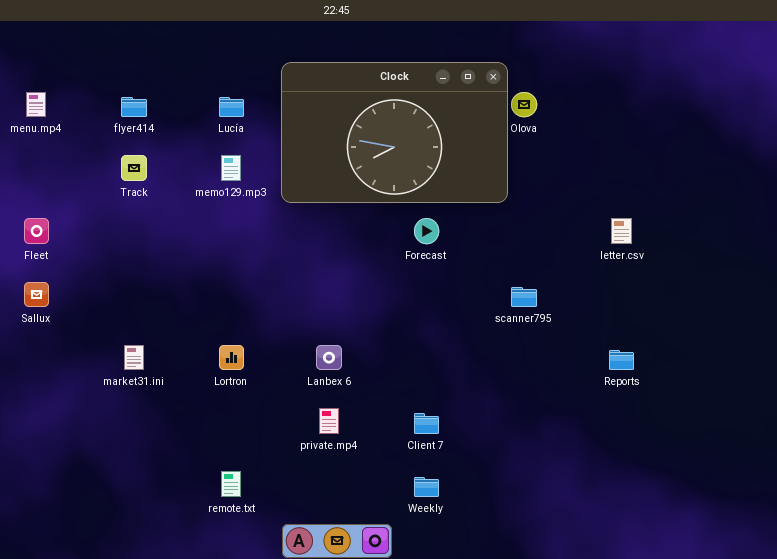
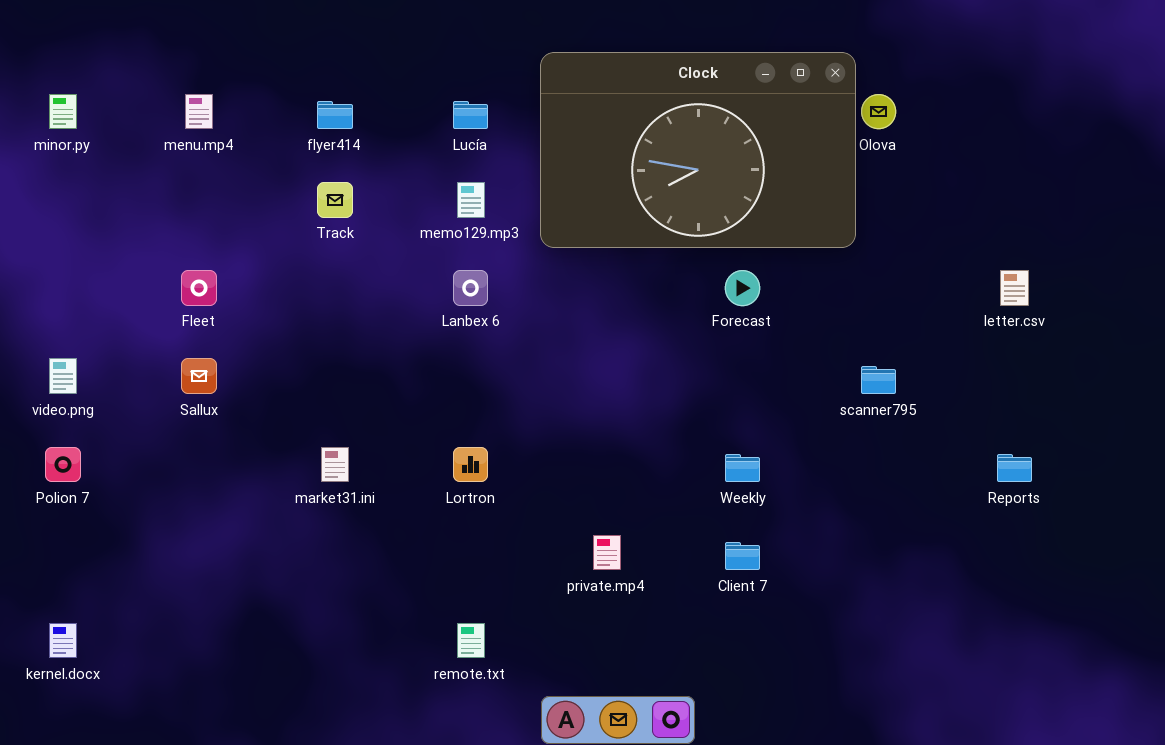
Lanbex 6: [316,345,342,370] -> [453,270,488,306], moved
Weekly: [414,477,439,497] -> [725,454,760,482], moved

